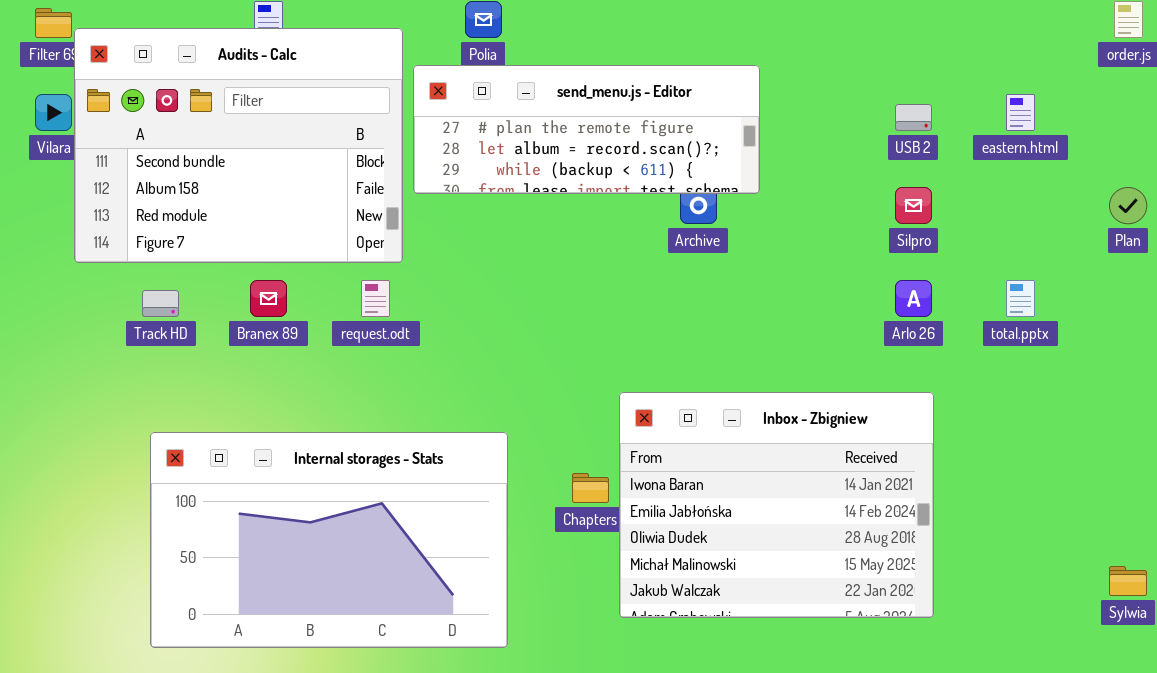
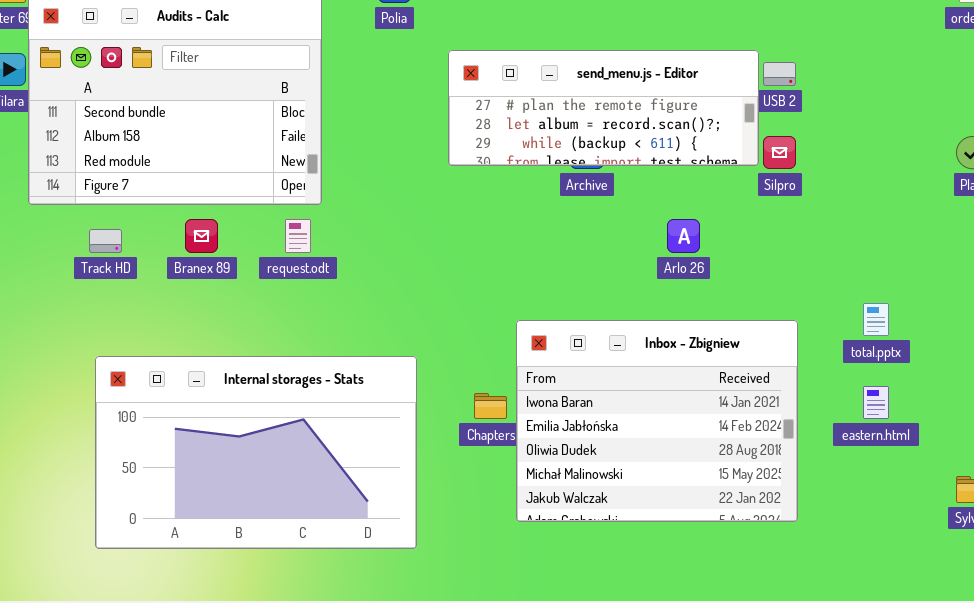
send_menu.js - Editor: [413,65,760,194] -> [448,50,759,166], moved
eastern.html: [1006,94,1035,131] -> [863,386,889,419], moved
Arlo 26: [895,280,932,317] -> [667,219,700,253], moved
total.pptx: [1006,280,1035,317] -> [863,303,889,336], moved

